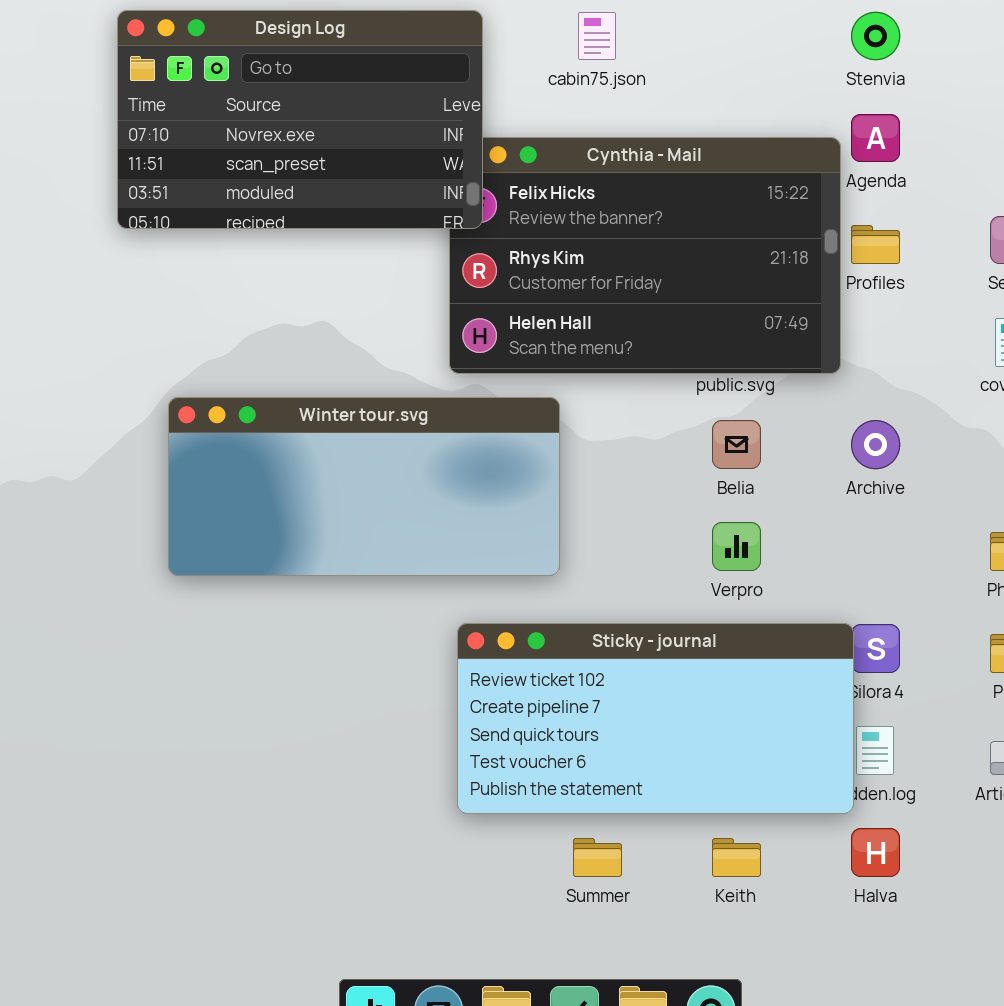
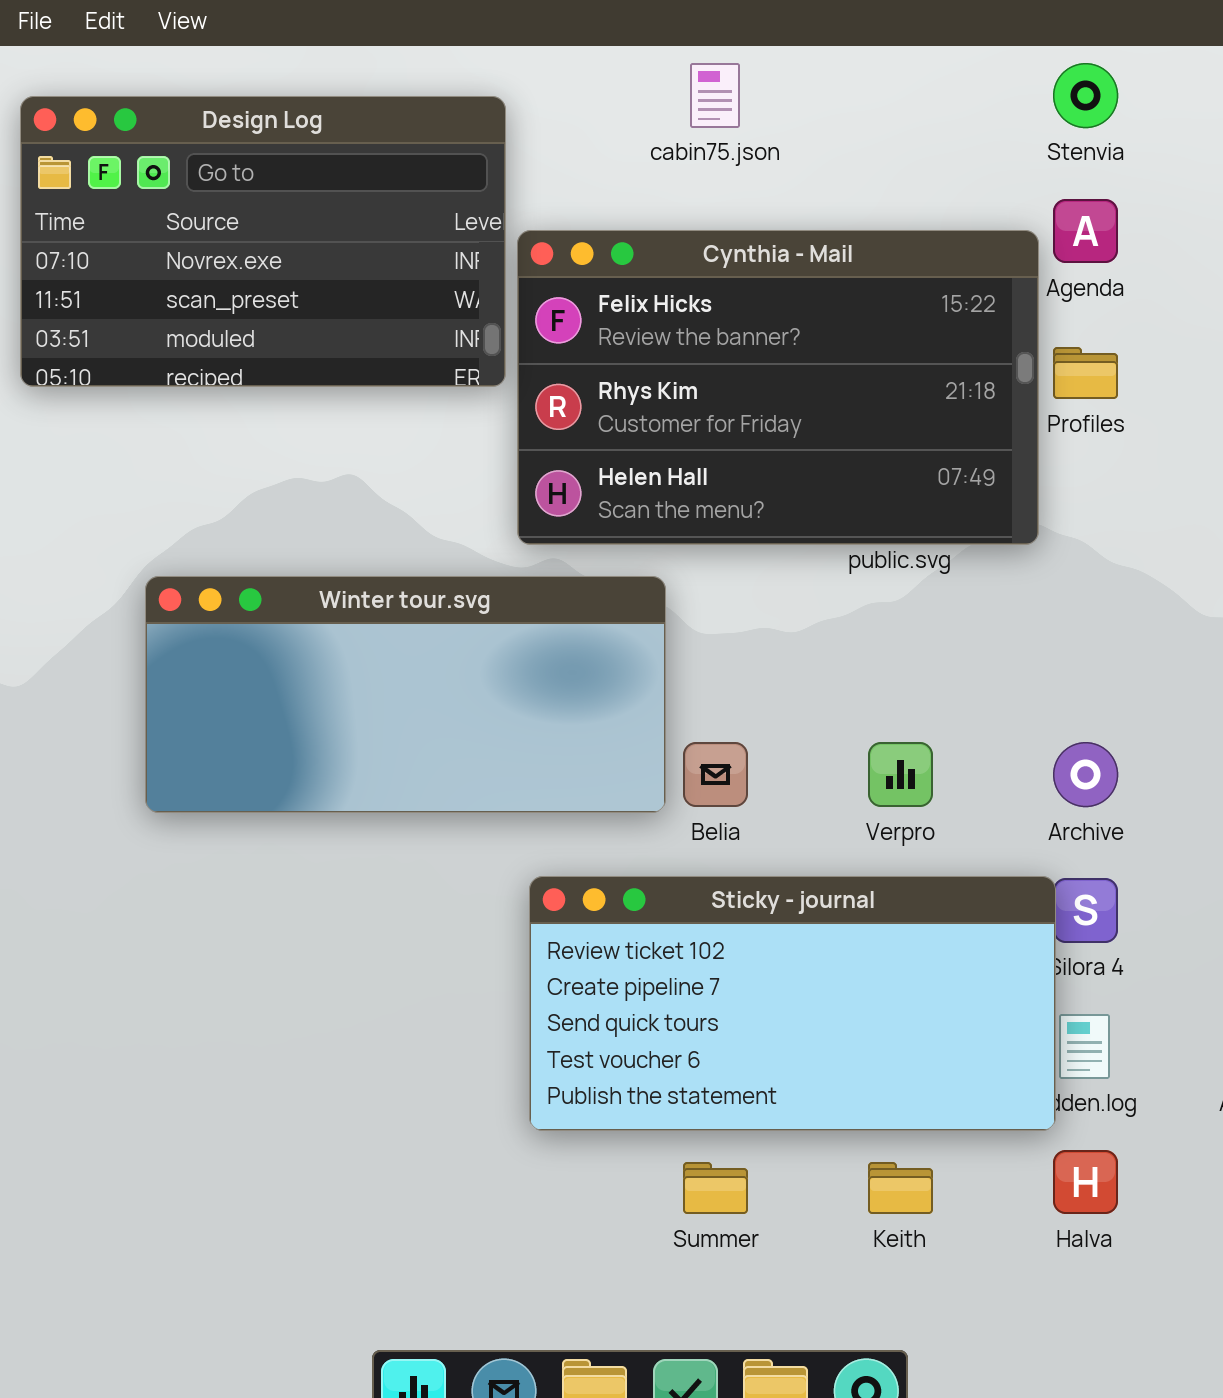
Design Log: [117,10,483,229] -> [20,96,506,387], moved
Belia: [712,420,761,469] -> [683,742,748,807], moved
Archive: [851,420,900,469] -> [1053,742,1118,807], moved

